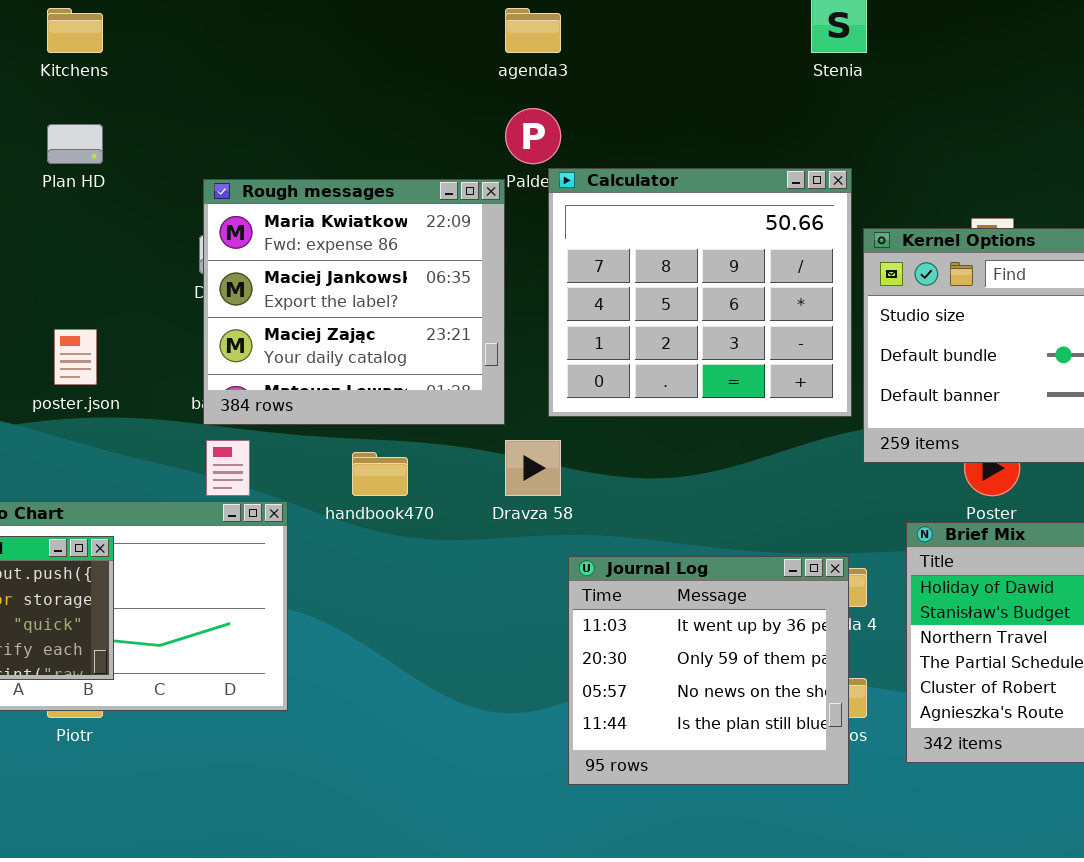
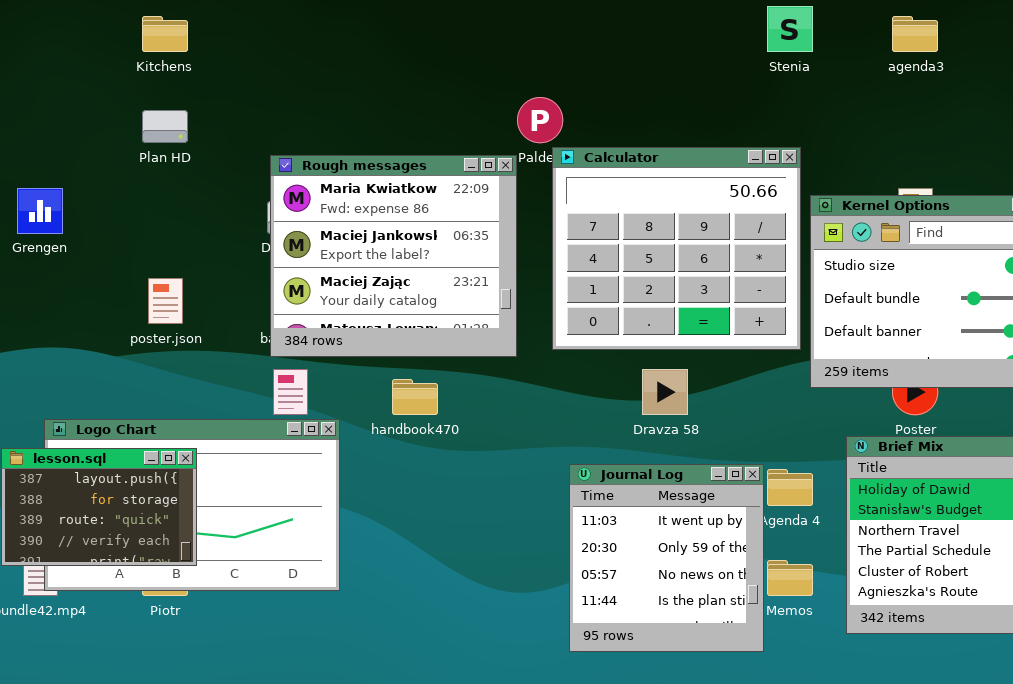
agenda3: [505,8,561,53] -> [892,16,938,52], moved
Dravza 58: [505,440,561,496] -> [642,369,688,415], moved
Journal Log: [568,556,849,785] -> [569,464,764,652], resized

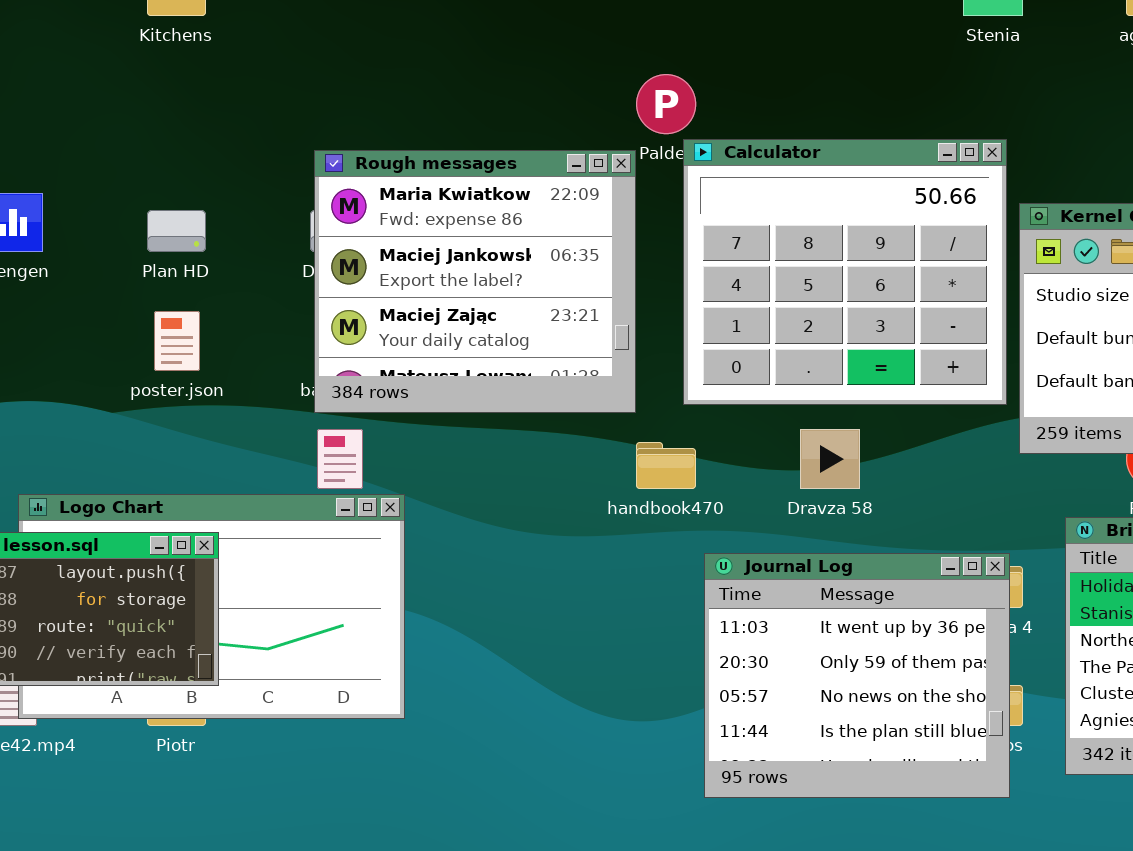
Plan HD: [142,110,188,143] -> [147,210,206,252], moved
handbook470: [392,379,438,415] -> [636,442,696,489], moved
Journal Log: [569,464,764,652] -> [704,553,1010,798], resized

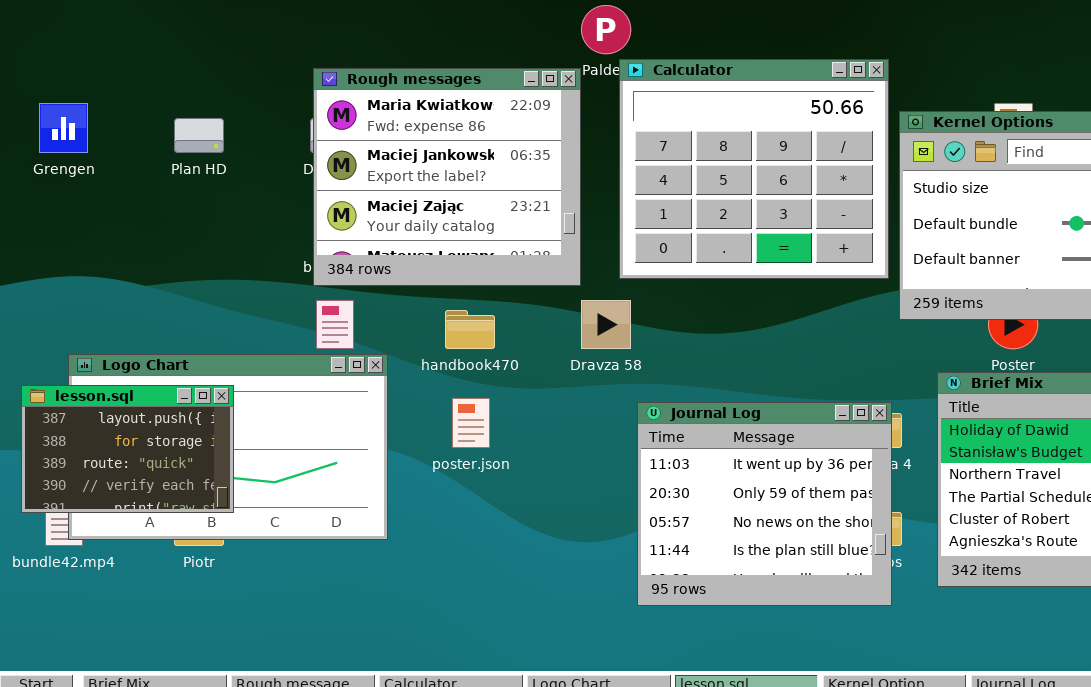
poster.json: [154,311,200,371] -> [452,398,490,448], moved
Dravza 58: [800,429,860,489] -> [581,300,631,349], moved
handbook470: [636,442,696,489] -> [445,310,495,349], moved

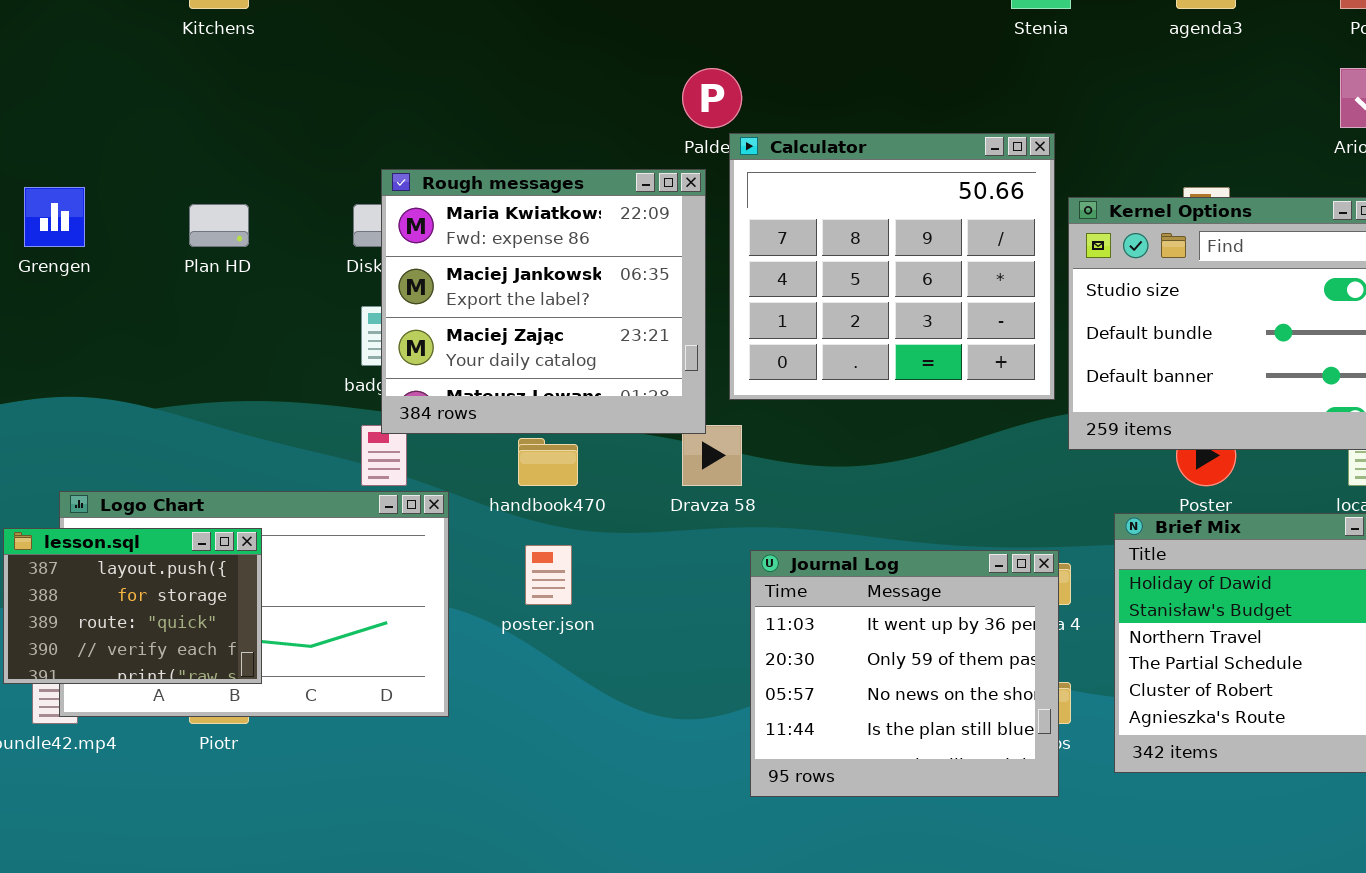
Rough messages: [313,68,581,286] -> [381,169,706,434], moved

